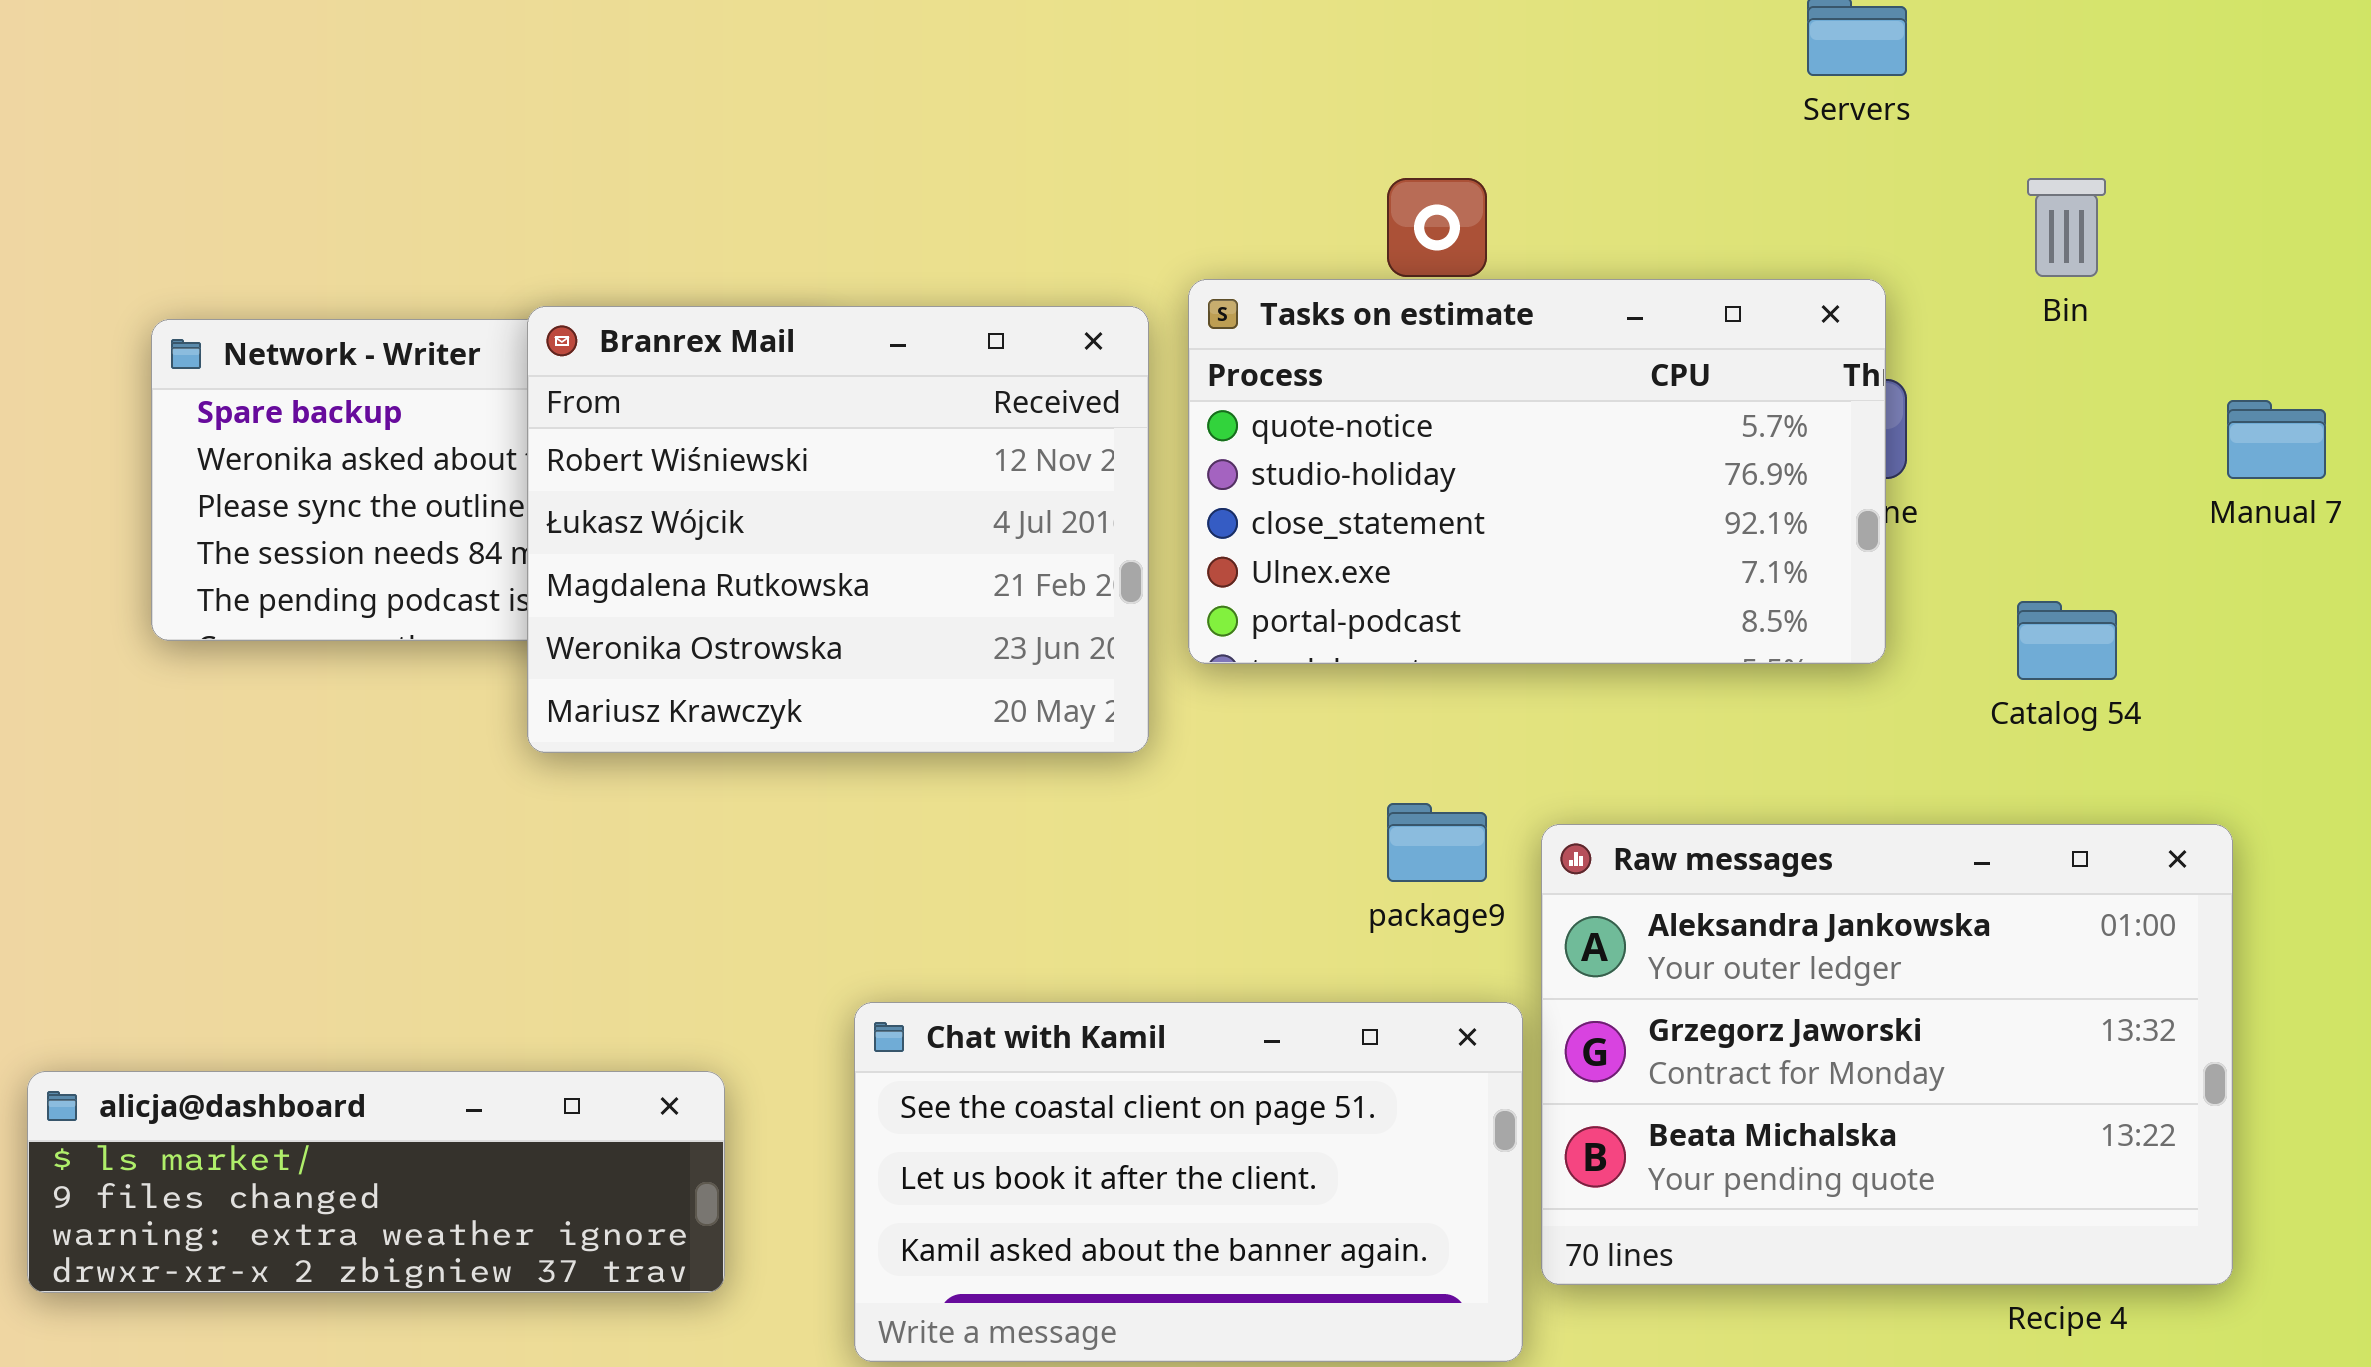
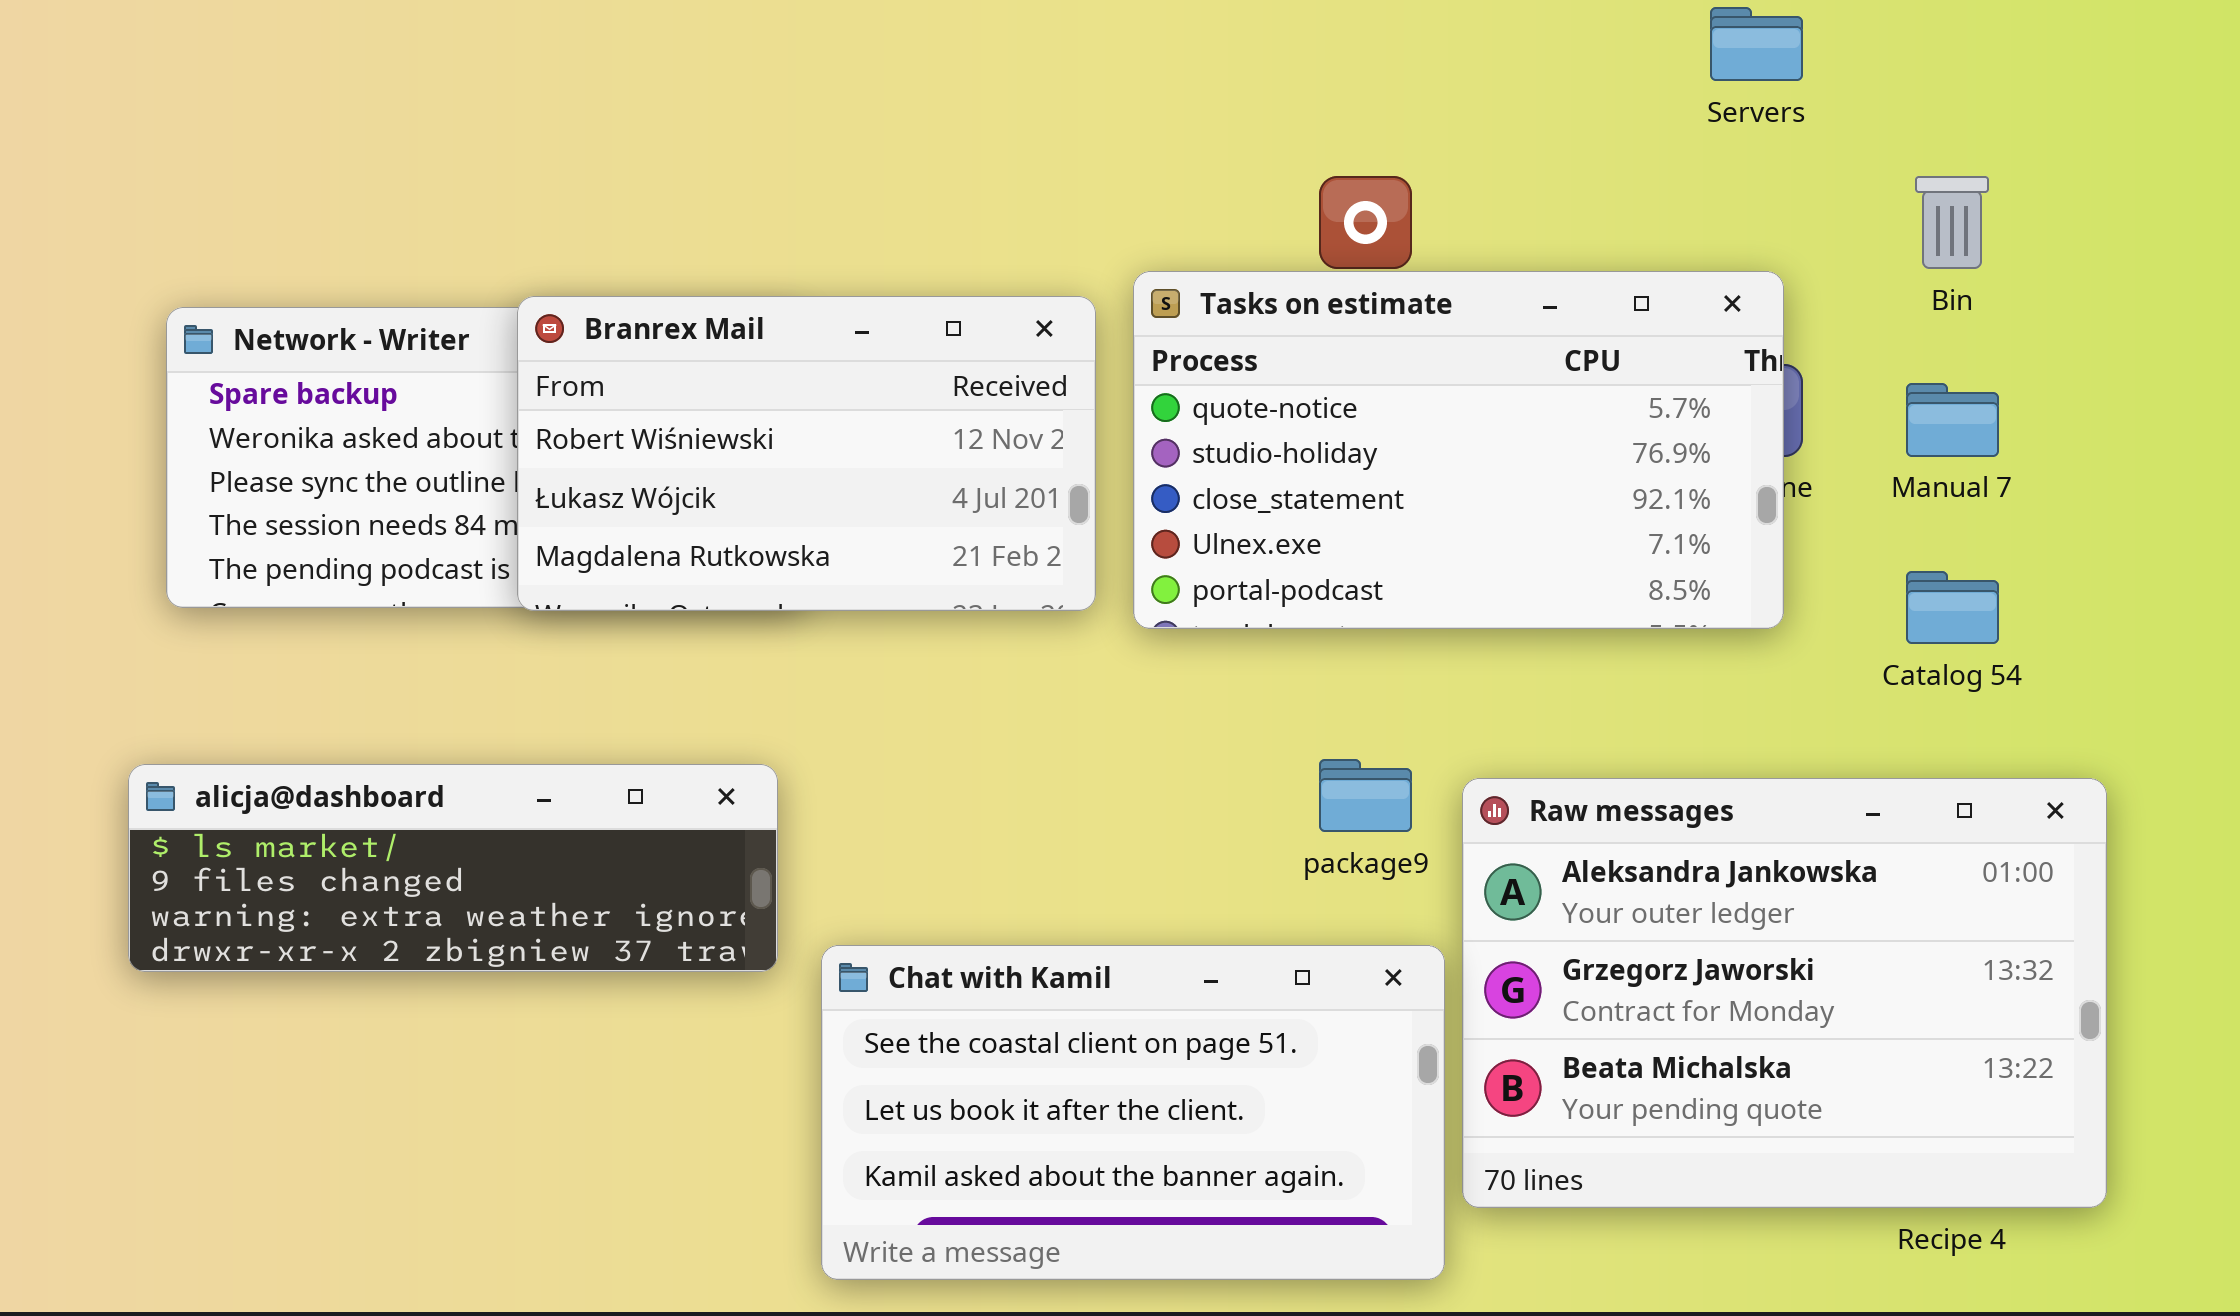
Branrex Mail: [527,306,1149,753] -> [517,296,1096,611], resized
Manual 7: [2227,400,2326,479] -> [1906,383,1999,457], moved
alicja@dashboard: [27,1071,725,1293] -> [128,764,778,972], moved

